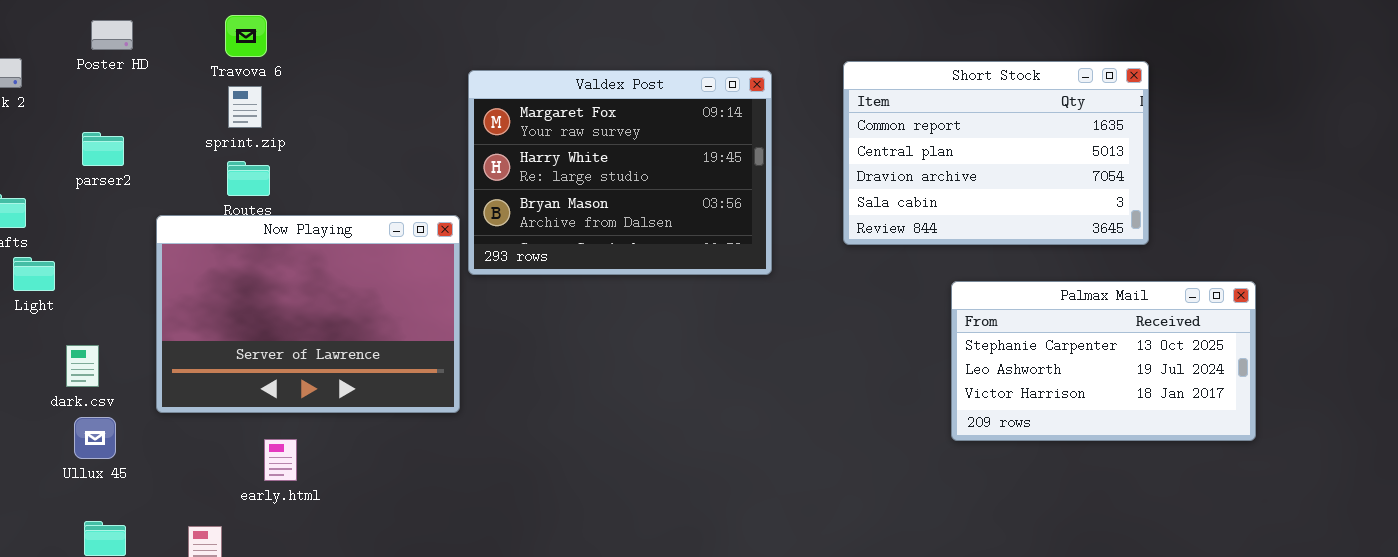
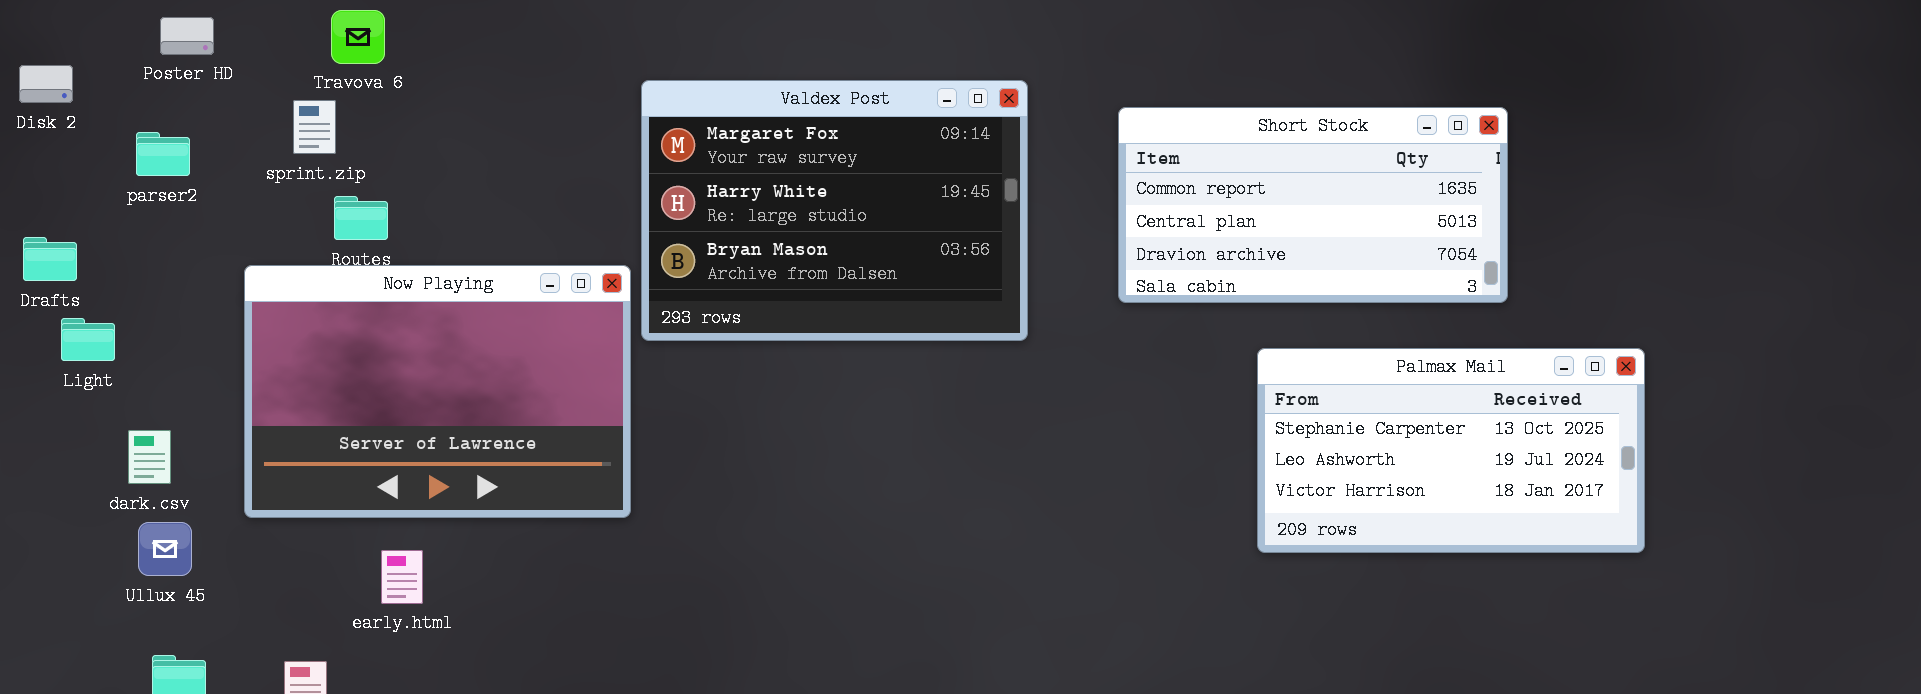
Short Stock: [843,61,1149,245] -> [1118,107,1508,303], resized
sprint.zip: [228,86,262,128] -> [293,100,336,154], moved
parser2: [82,132,124,166] -> [136,132,190,176], moved

